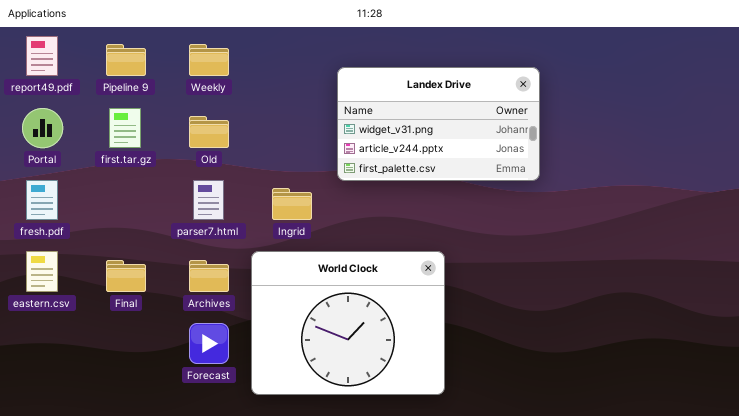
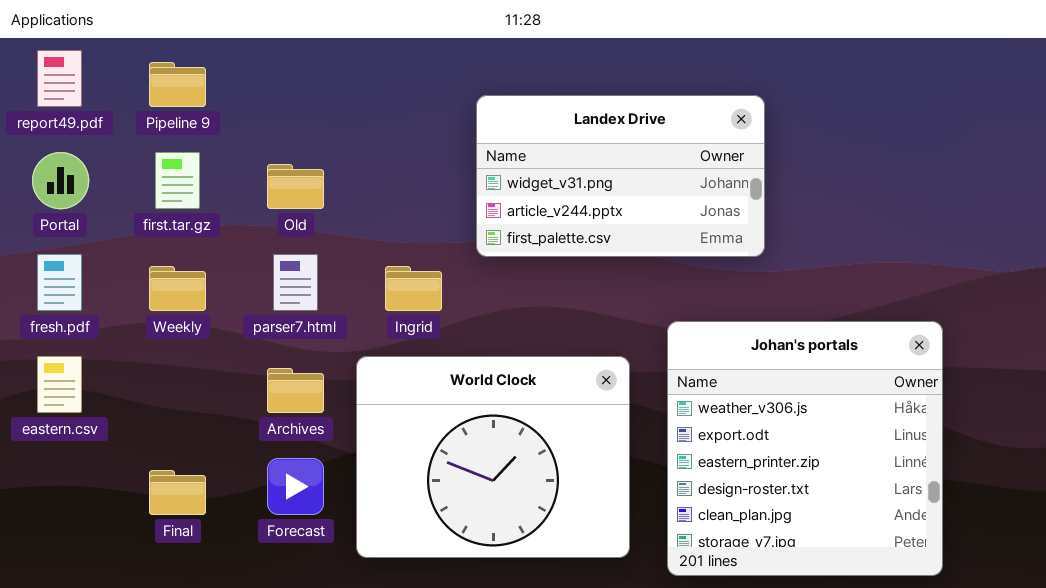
Weekly: [189,44,229,76] -> [149,266,206,311], moved
Johan's portals: none -> [667,321,943,576], opened
Final: [106,260,146,292] -> [149,470,206,515], moved

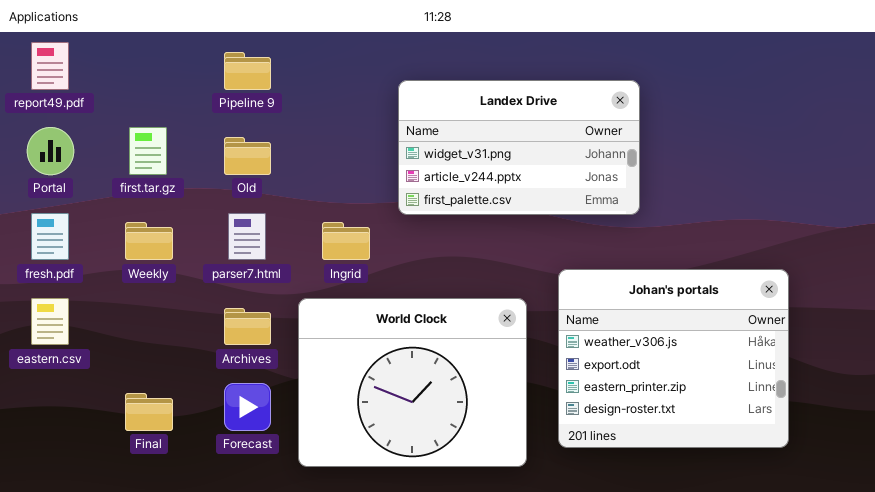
Pipeline 9: [149,62,206,107] -> [224,52,271,90], moved
Johan's portals: [667,321,943,576] -> [558,269,789,448], resized

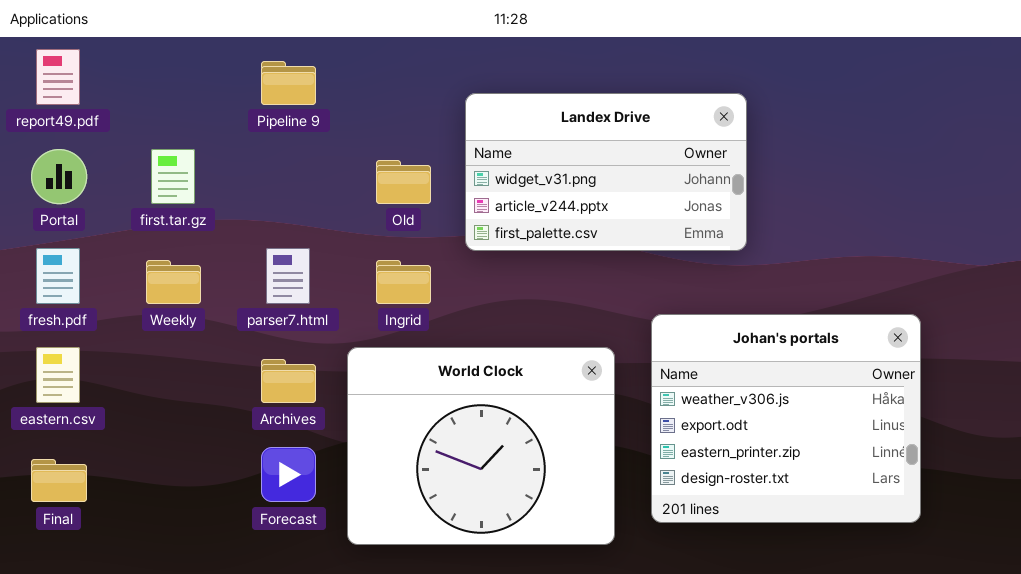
Old: [224,137,271,175] -> [376,160,431,204], moved
Final: [125,393,173,431] -> [31,459,87,502], moved

